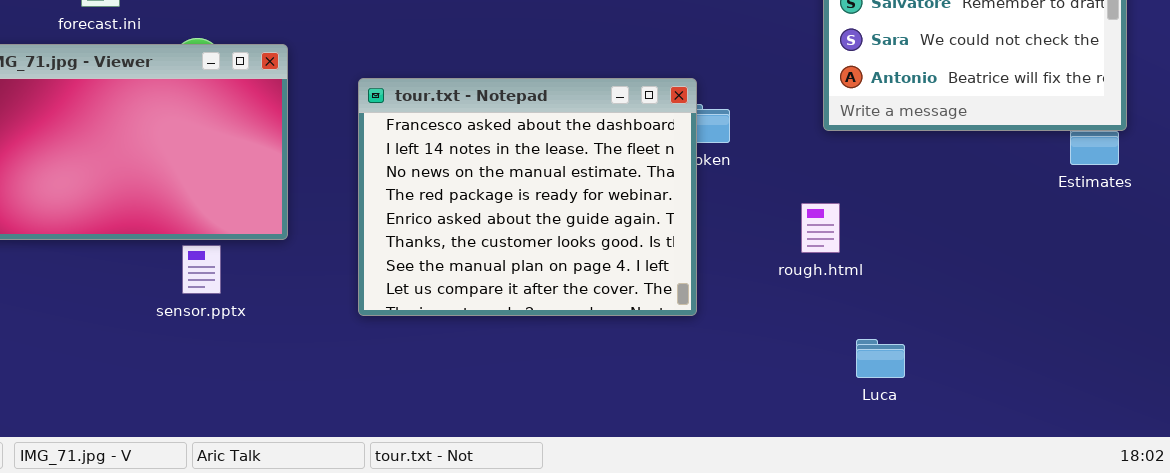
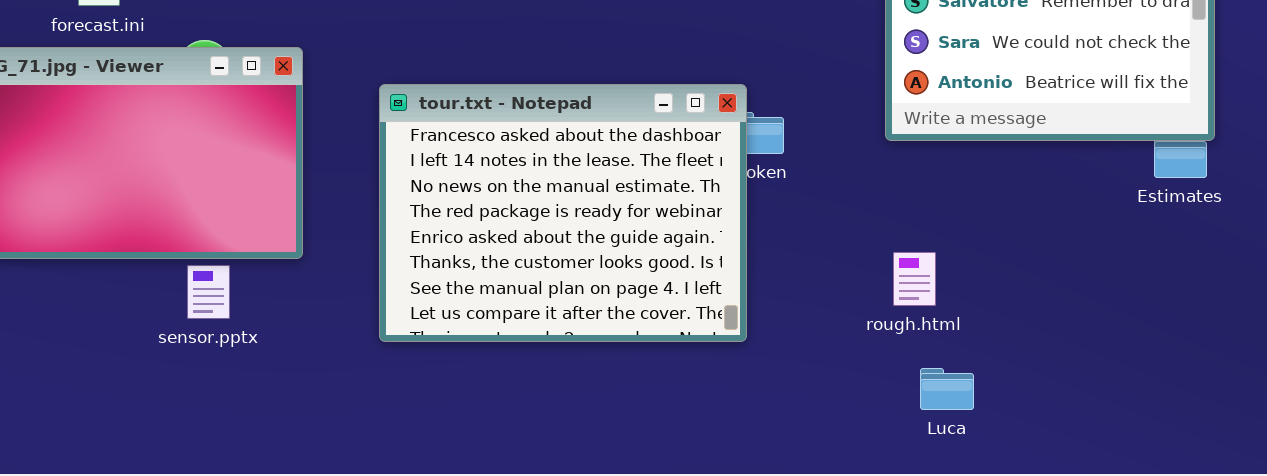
rough.html: [801,203,840,253] -> [893,252,936,306], moved

